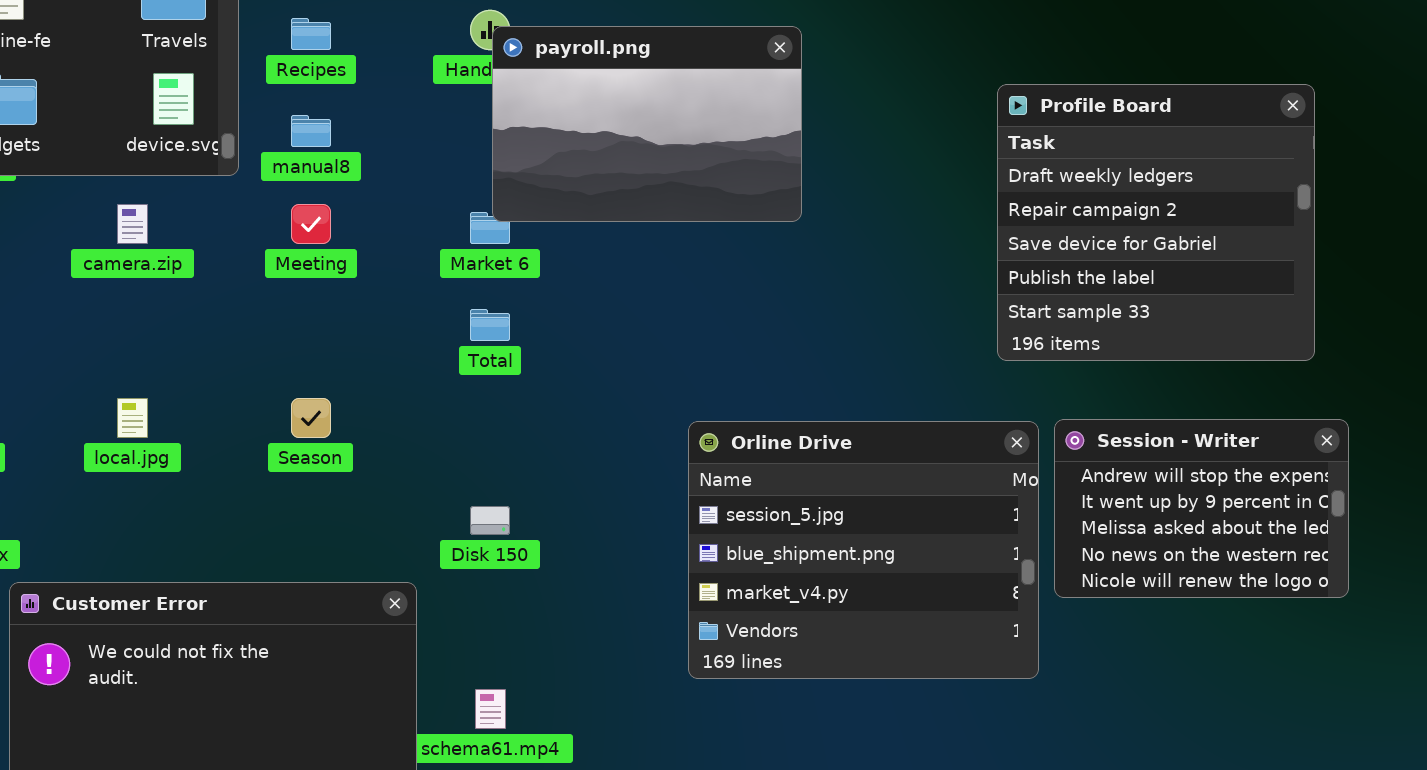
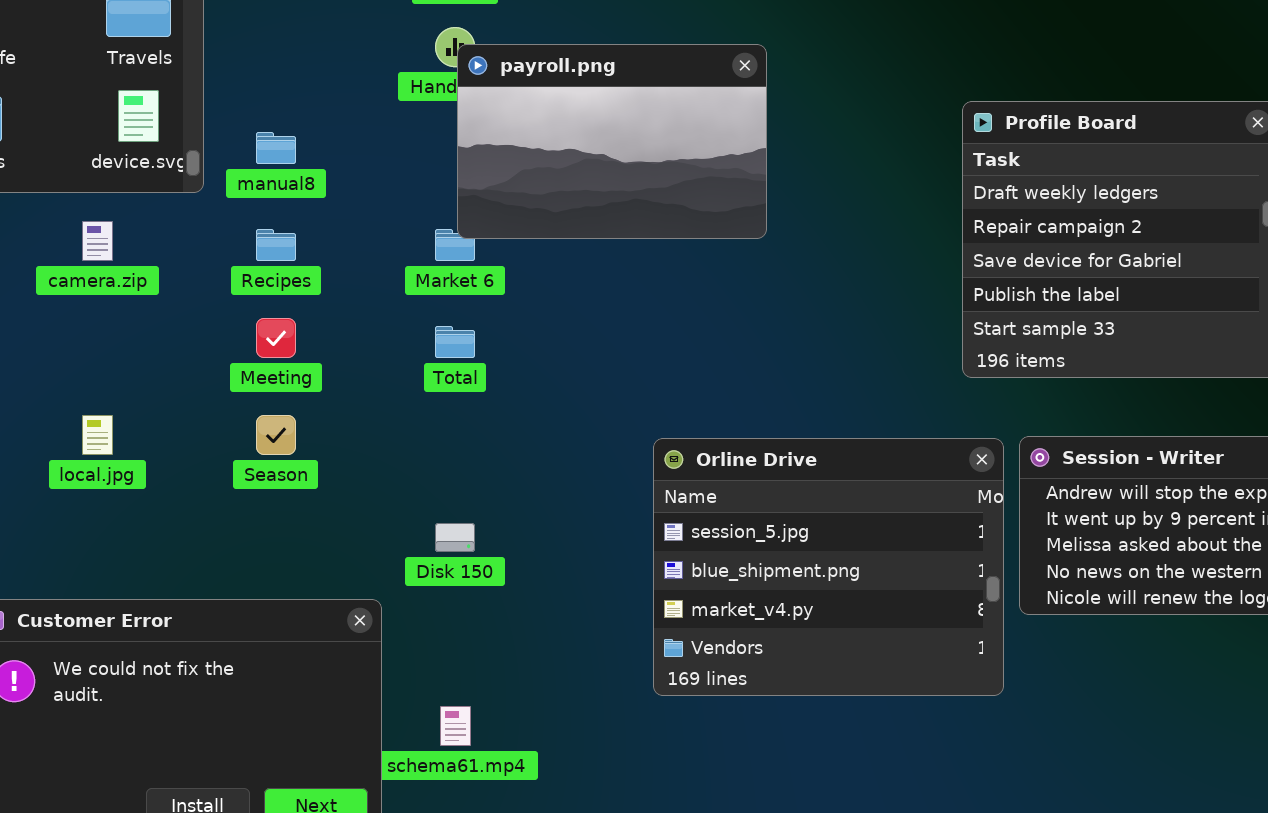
Recipes: [291,18,331,50] -> [256,229,296,261], moved
Meeting: [291,204,331,244] -> [256,318,296,358], moved

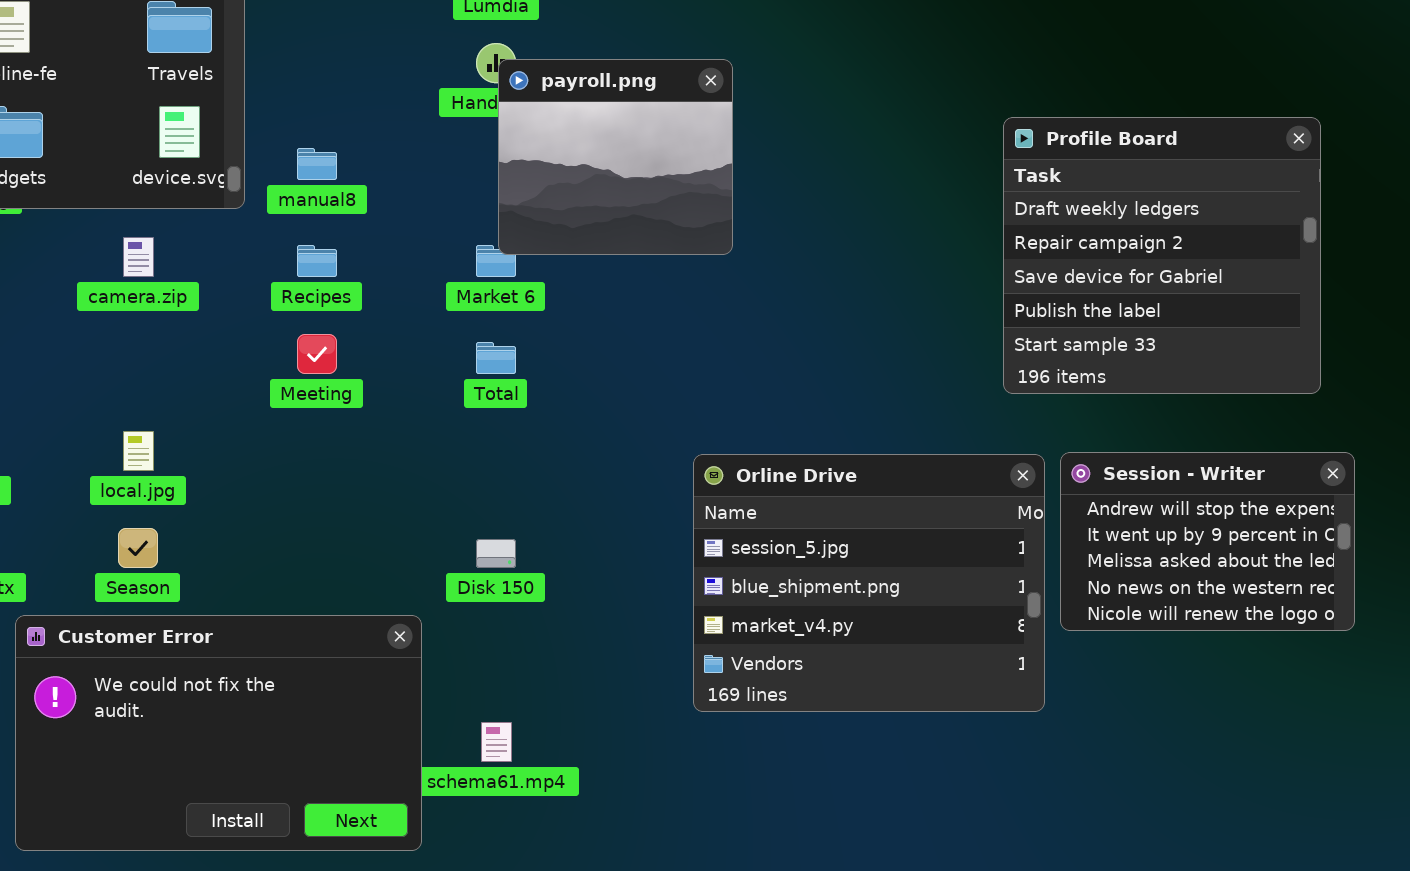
payroll.png: [457,44,767,239] -> [498,59,733,255], resized
Season: [256,415,296,455] -> [118,528,158,568], moved

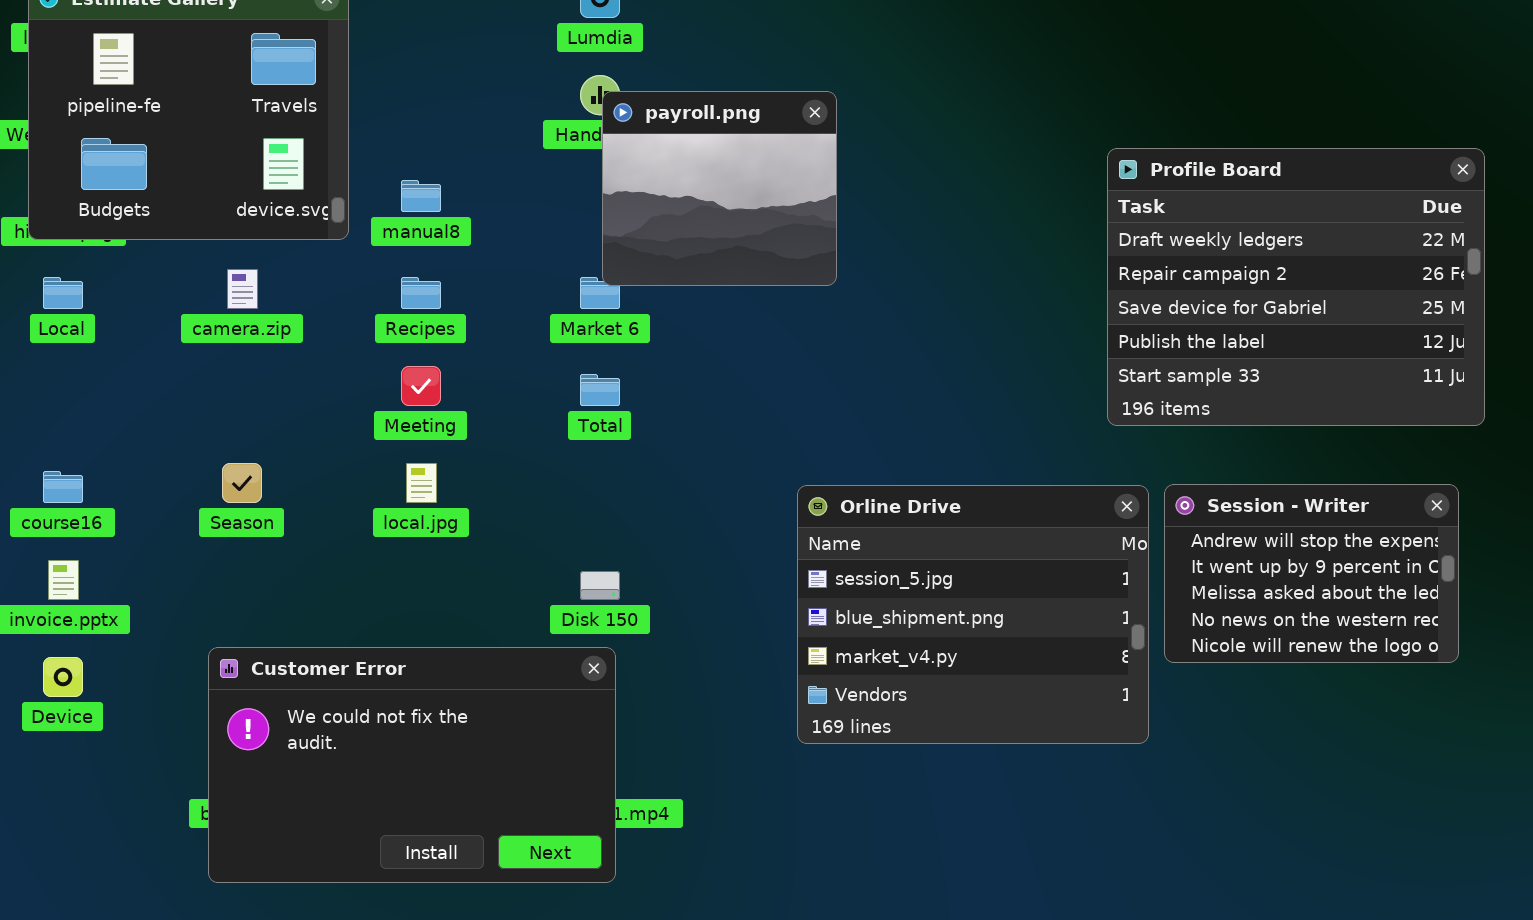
Profile Board: [1003,117,1321,394] -> [1107,148,1485,426], resized
local.jpg: [123,431,154,471] -> [406,463,437,503], moved
Season: [118,528,158,568] -> [222,463,262,503], moved
Customer Error: [15,615,422,851] -> [208,647,616,883], moved

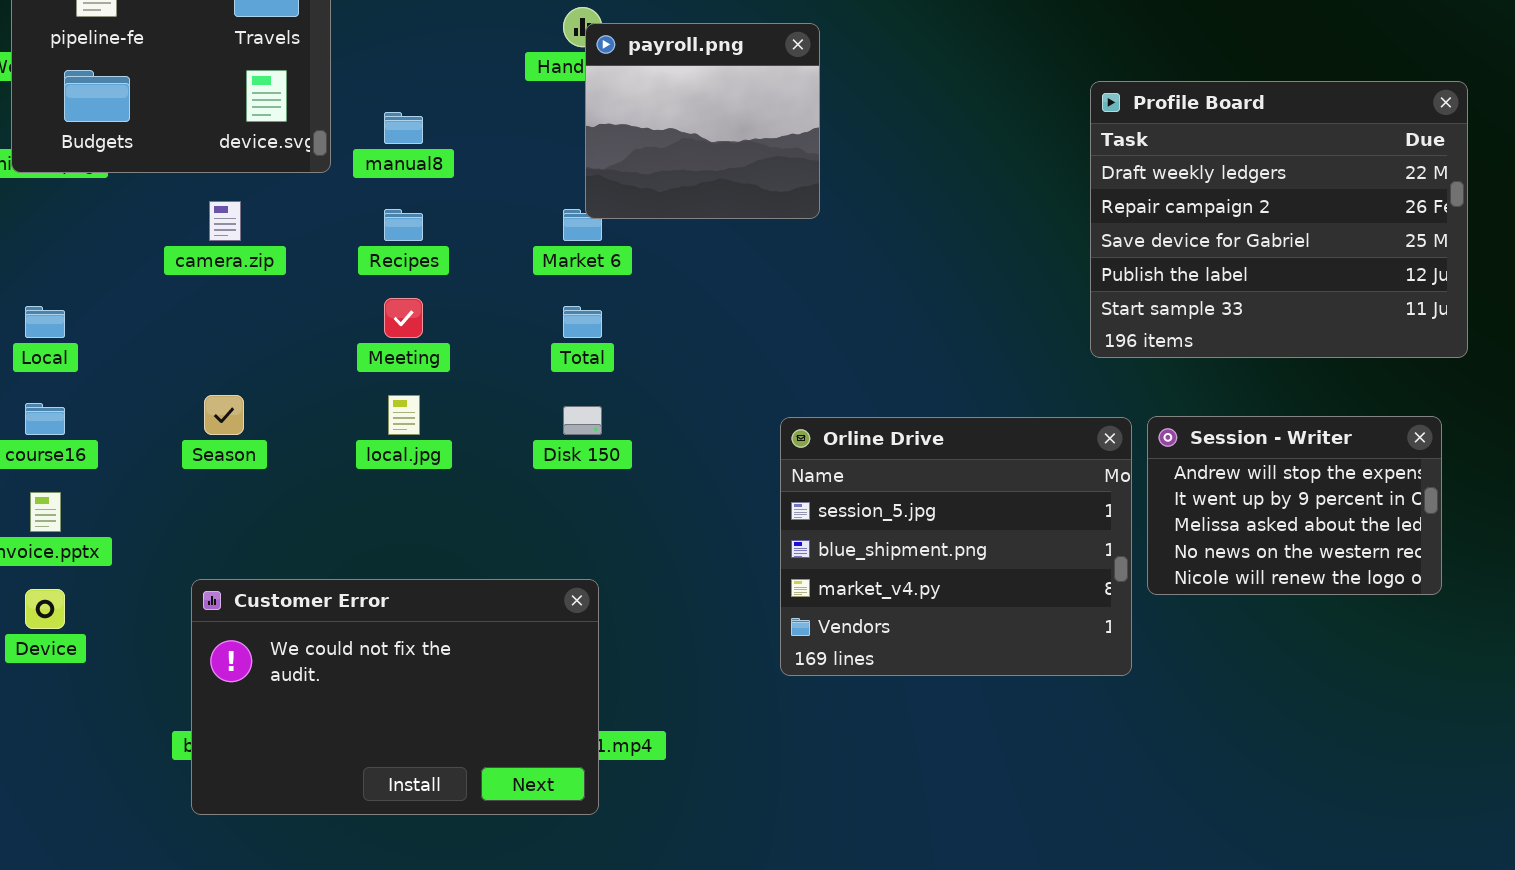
Local: [43,277,83,309] -> [25,306,65,338], moved
Disk 150: [580,571,620,600] -> [563,406,602,435], moved

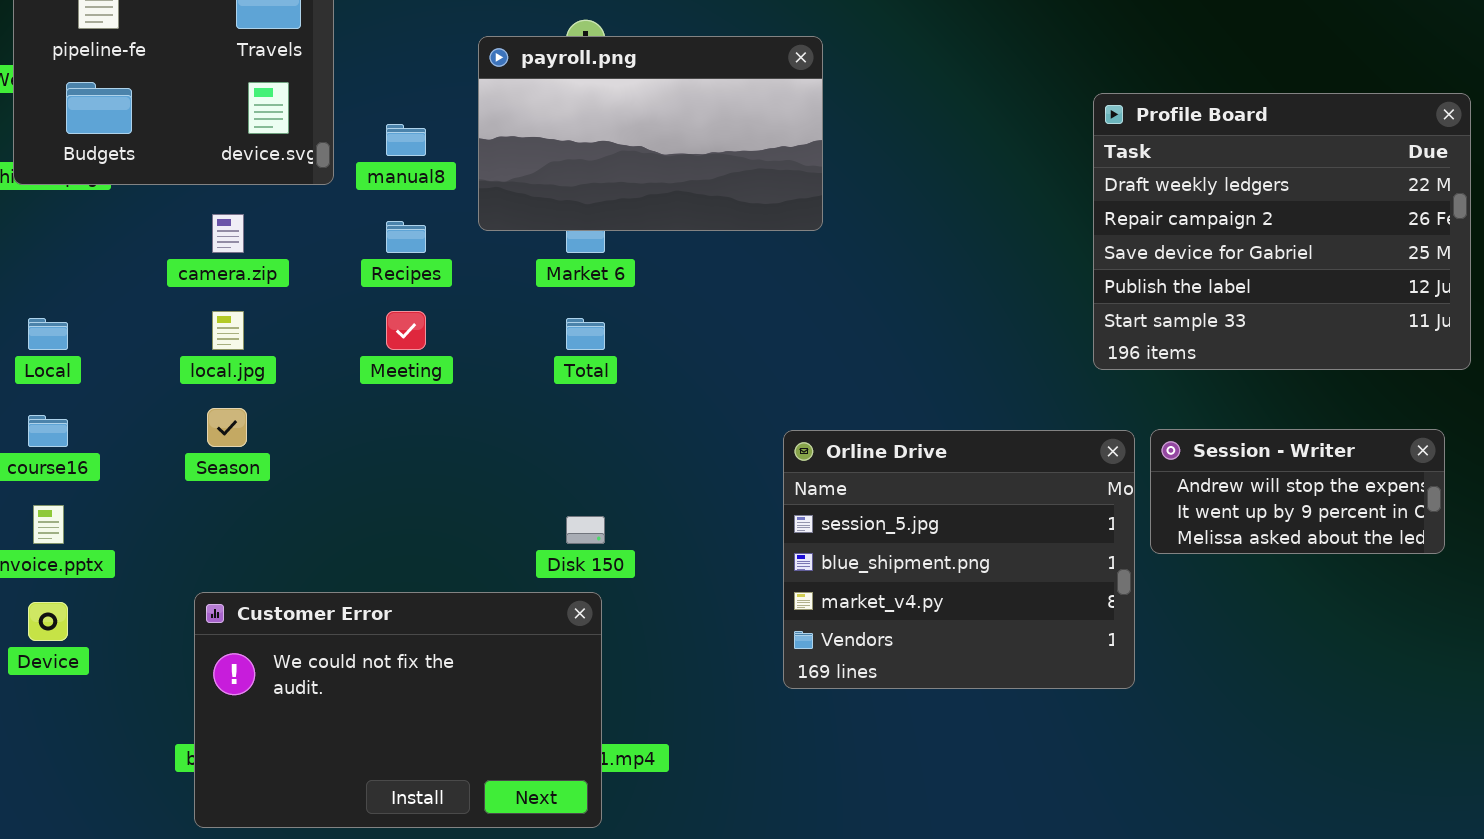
payroll.png: [585,23,820,219] -> [478,36,823,231], resized
local.jpg: [388,395,420,435] -> [212,311,244,350], moved
Disk 150: [563,406,602,435] -> [566,516,605,544], moved
Session - Writer: [1147,416,1442,595] -> [1150,429,1445,554], resized

